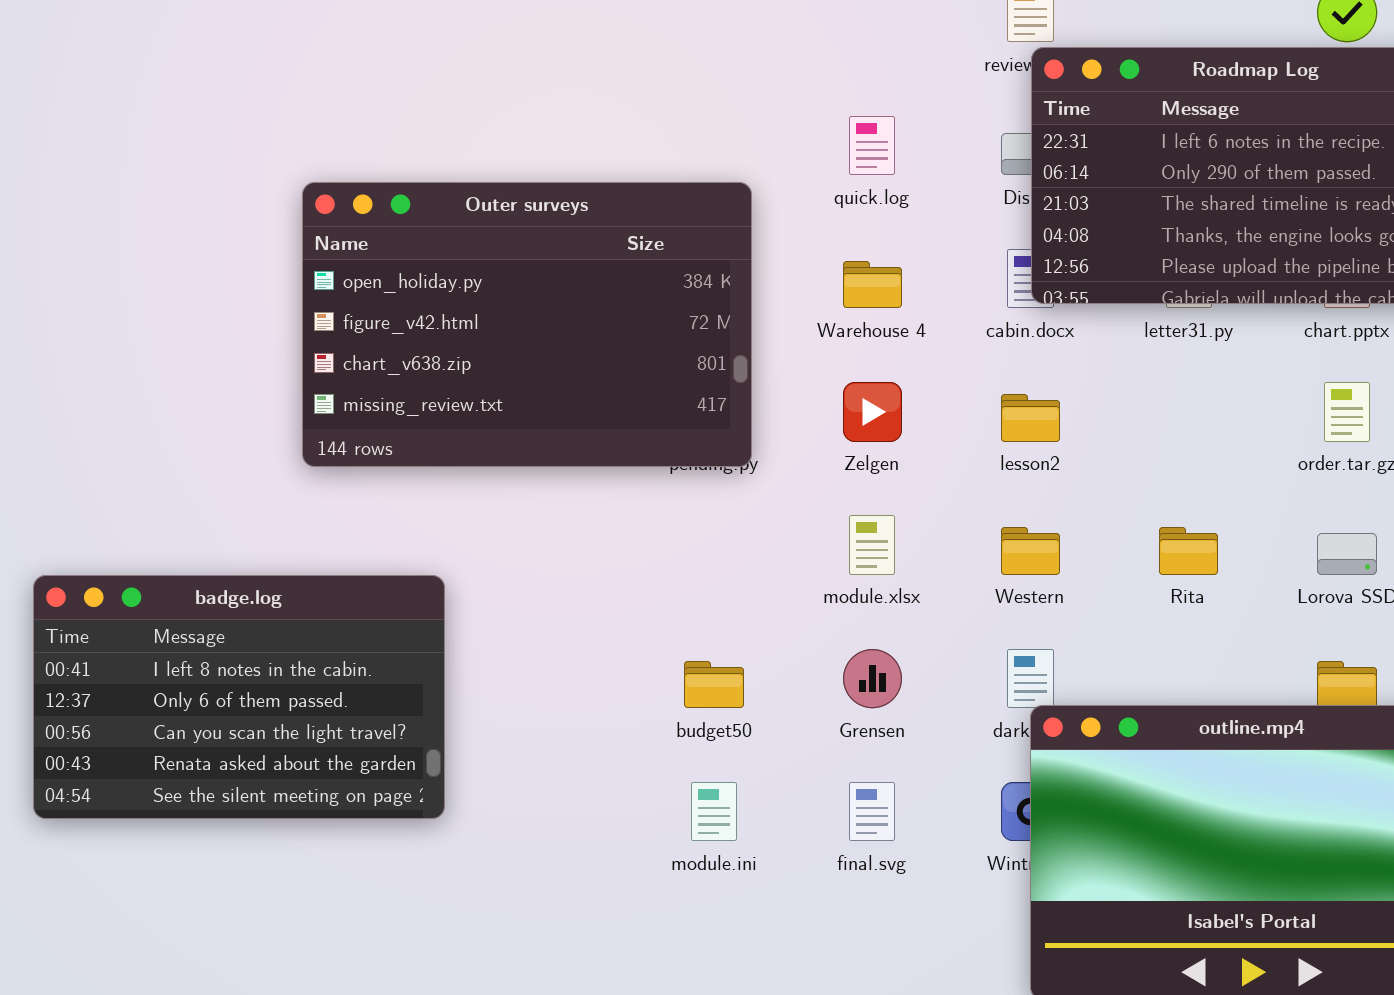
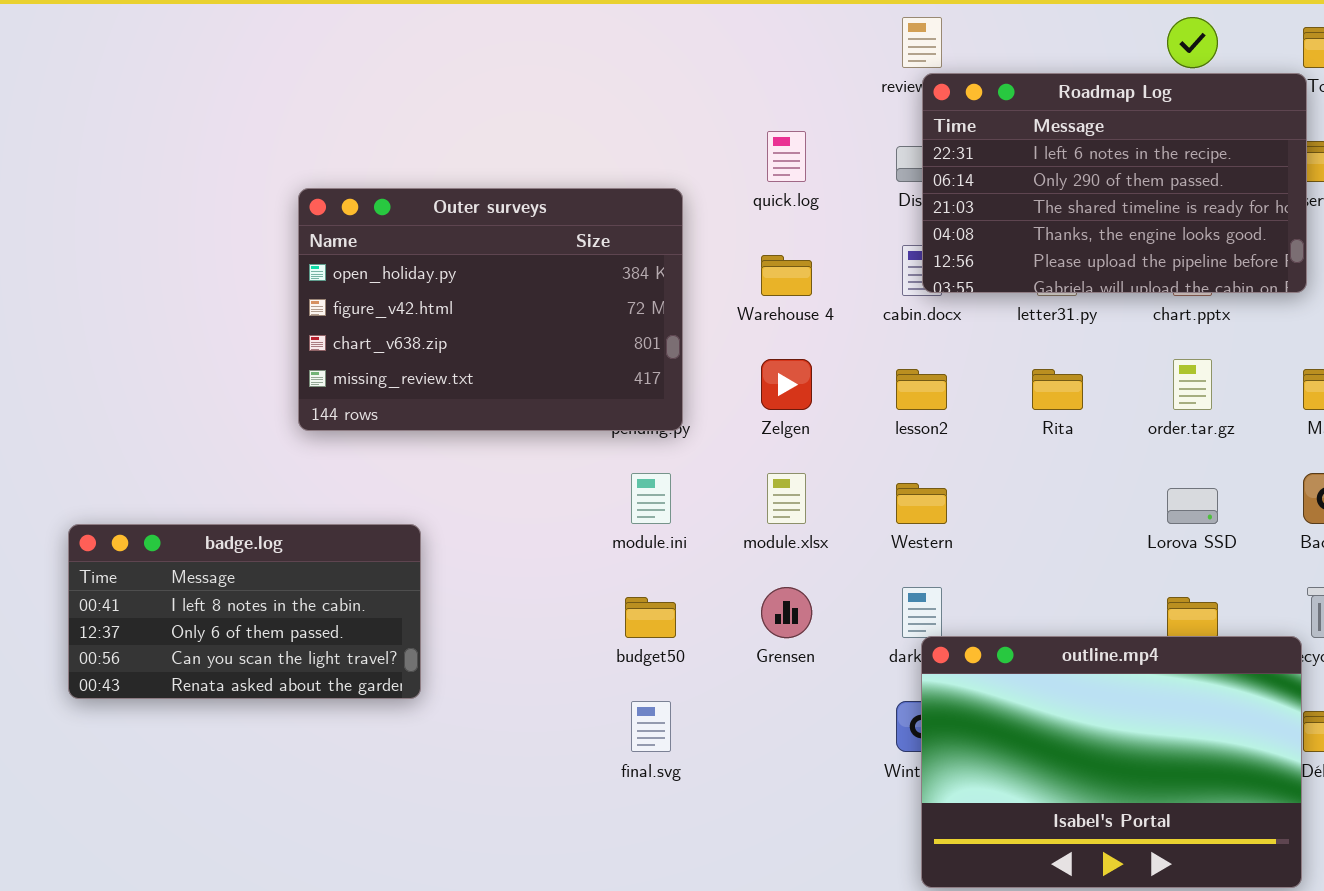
Rita: [1159,527,1218,575] -> [1032,369,1083,410], moved
badge.log: [33,575,445,819] -> [68,524,421,699], resized
module.ini: [691,782,737,841] -> [631,473,671,524], moved
final.svg: [849,782,895,841] -> [631,701,671,752], moved

